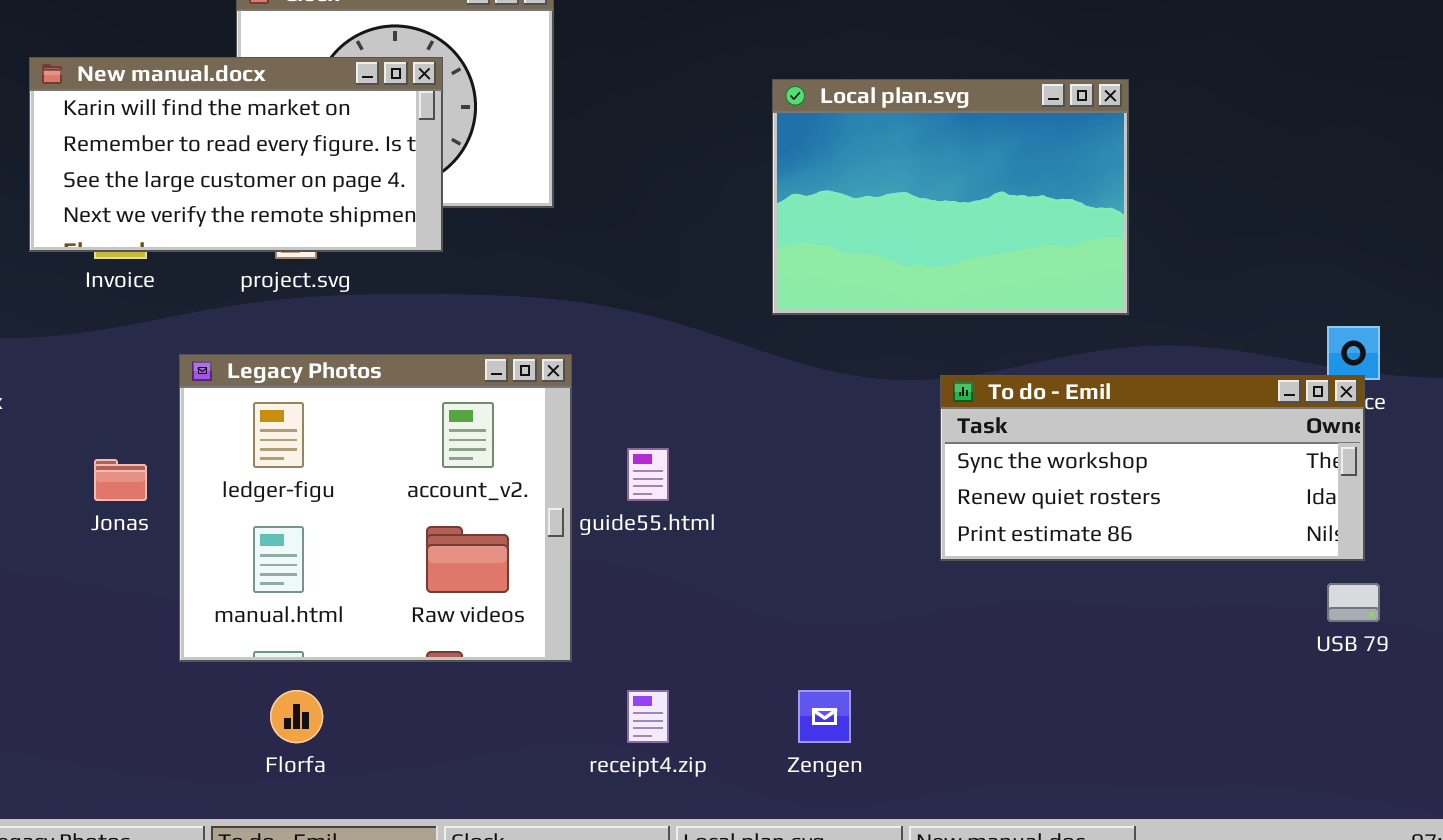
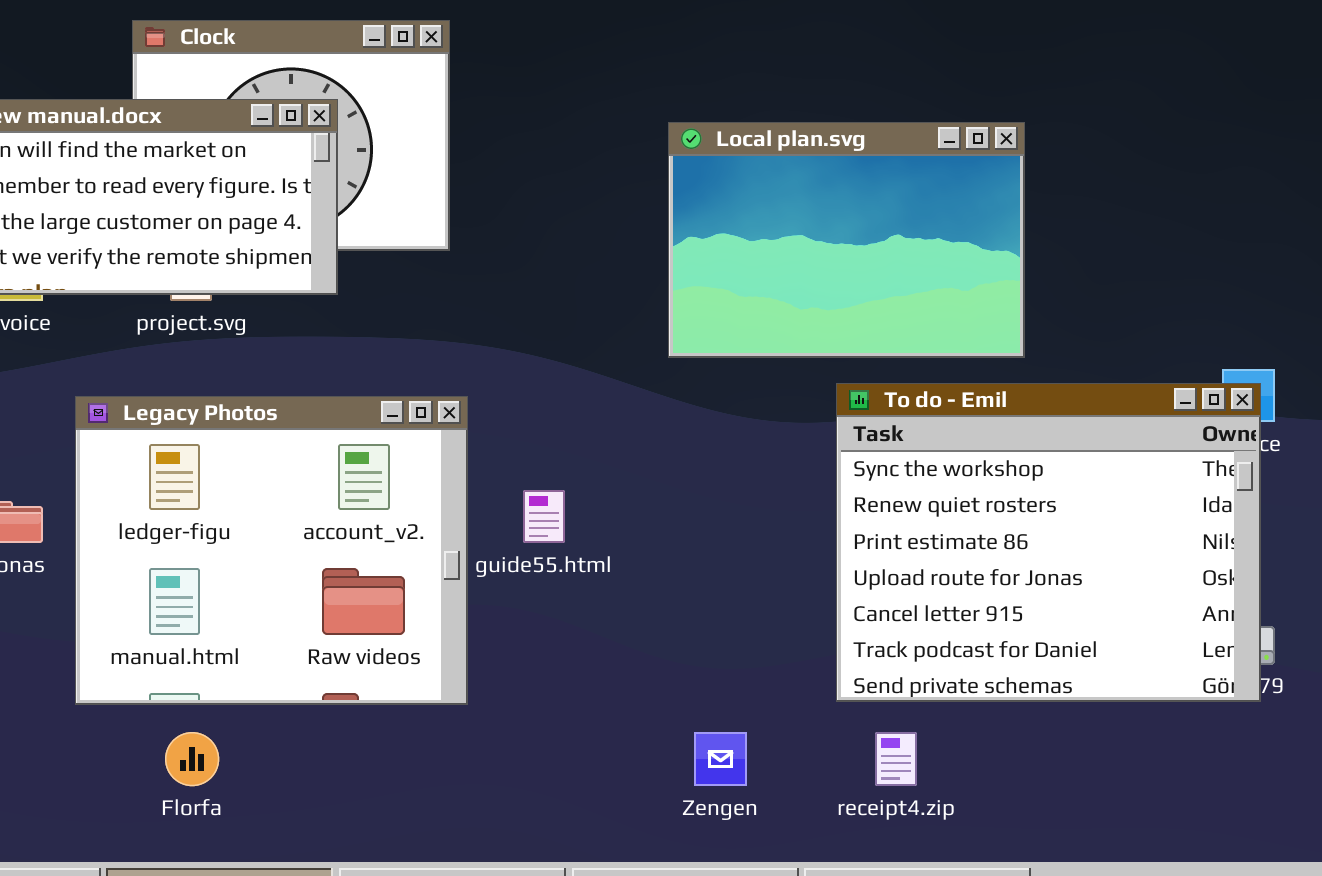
To do - Emil: [940,375,1365,561] -> [836,383,1261,702], moved, resized
receipt4.zip: [627,690,669,743] -> [875,732,917,786], moved

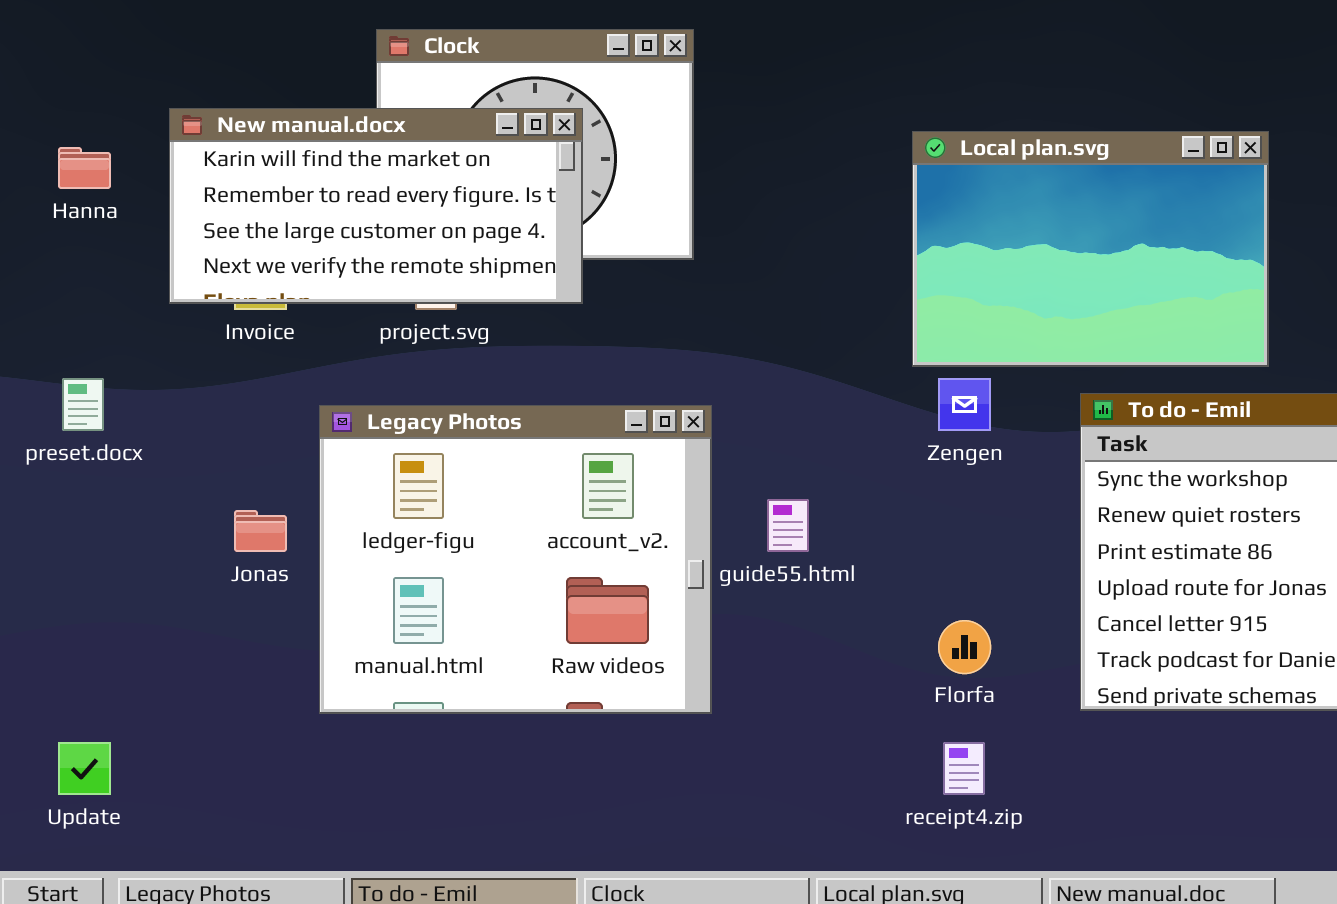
Florfa: [165,732,219,786] -> [938,620,991,674], moved
Zengen: [694,732,747,786] -> [938,378,991,431], moved
receipt4.zip: [875,732,917,786] -> [943,742,985,795], moved

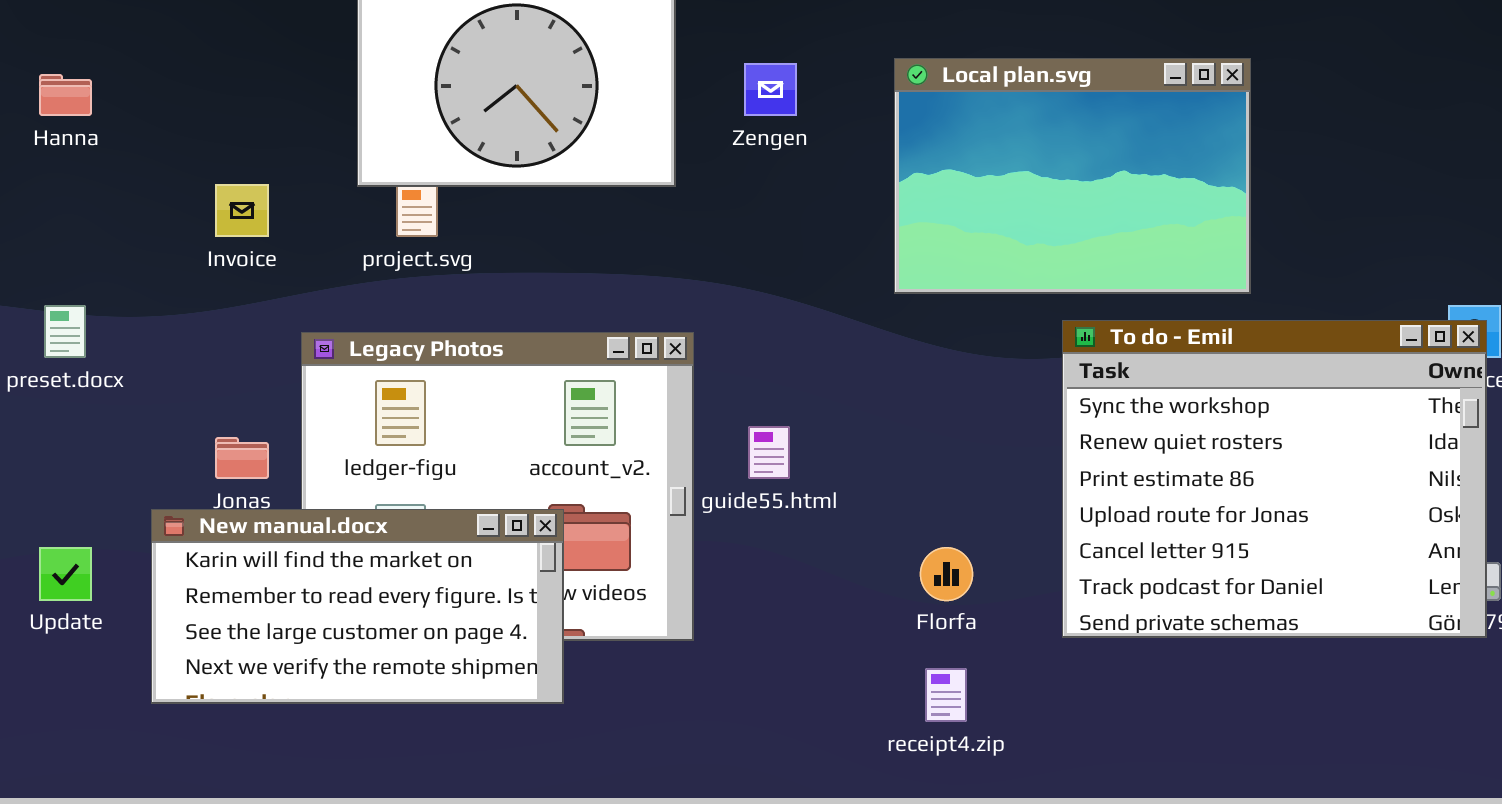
New manual.docx: [169,108,583,304] -> [151,509,564,704], moved
Zengen: [938,378,991,431] -> [744,63,797,116], moved
Update: [58,742,111,795] -> [39,547,92,601], moved

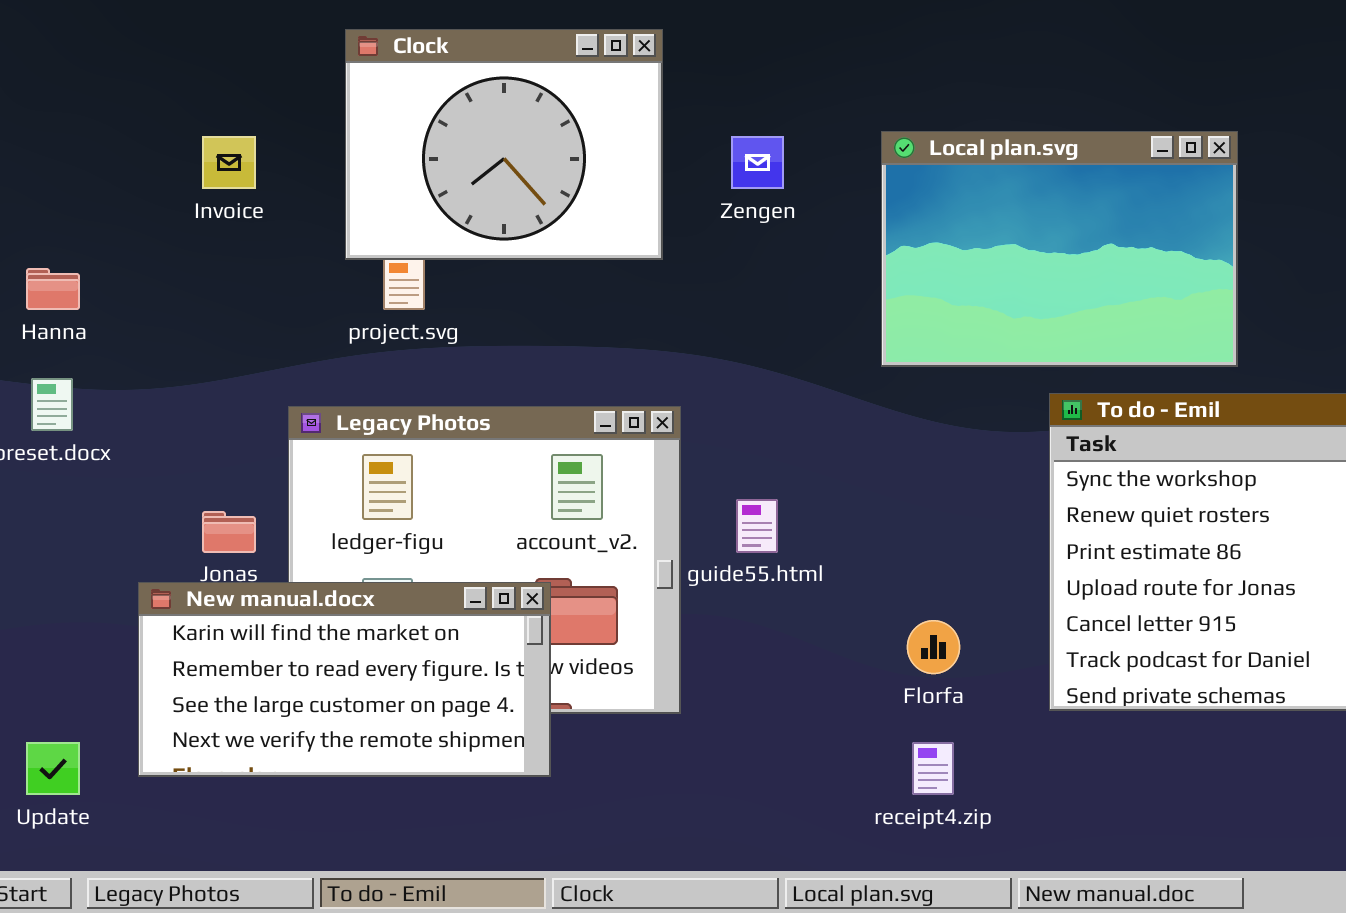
Hanna: [39,74,92,116] -> [26,268,80,310], moved
Invoice: [215,184,269,237] -> [202,136,256,189], moved
Update: [39,547,92,601] -> [26,742,80,795], moved

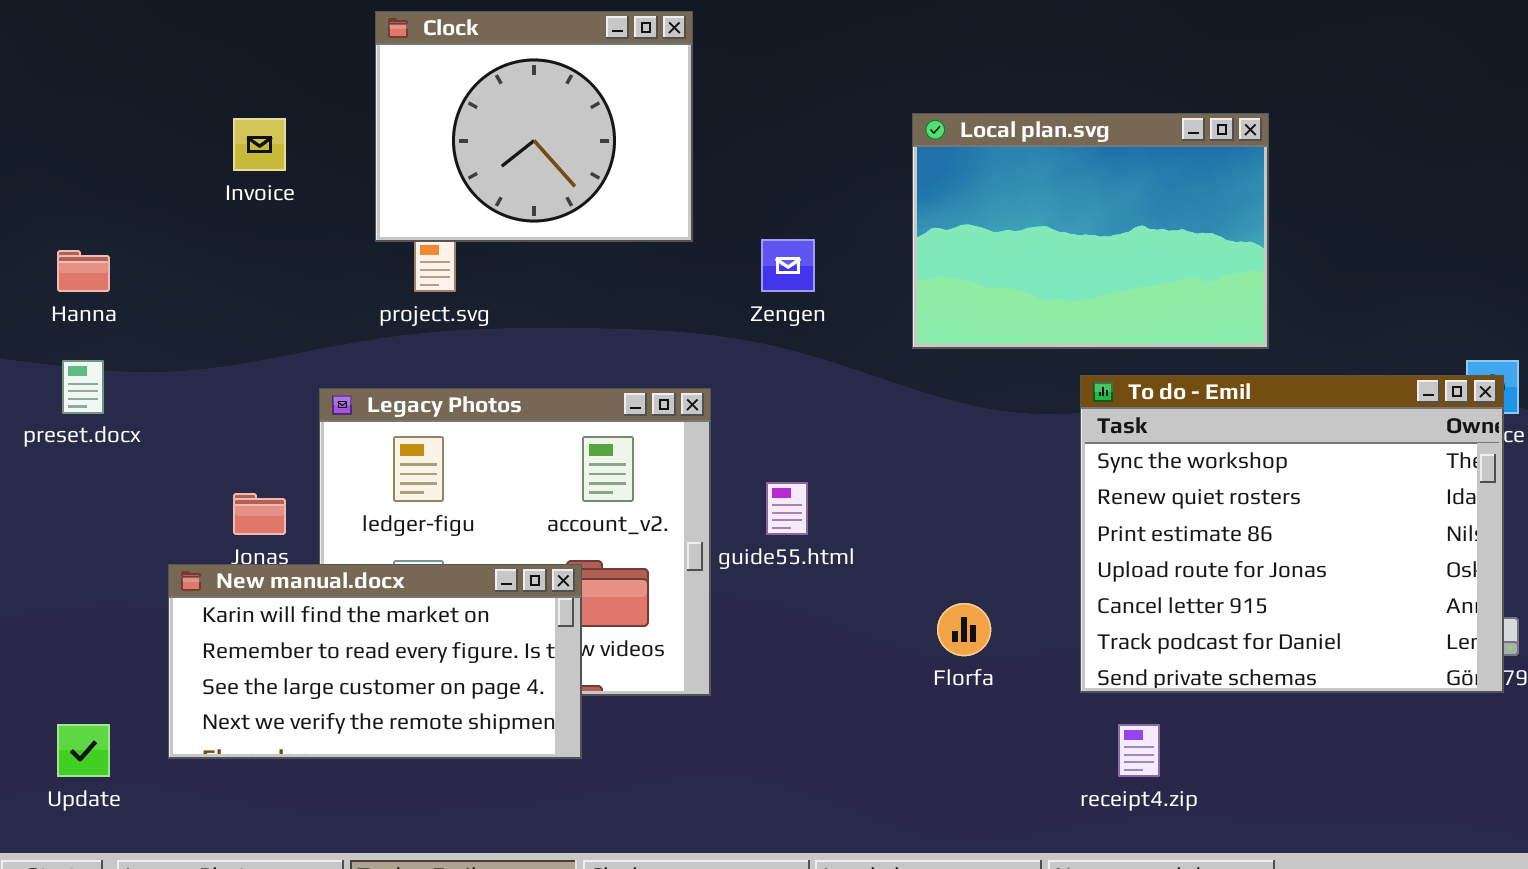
Zengen: [731,136,784,189] -> [761,239,815,292], moved
receipt4.zip: [912,742,954,795] -> [1118,724,1160,777], moved

